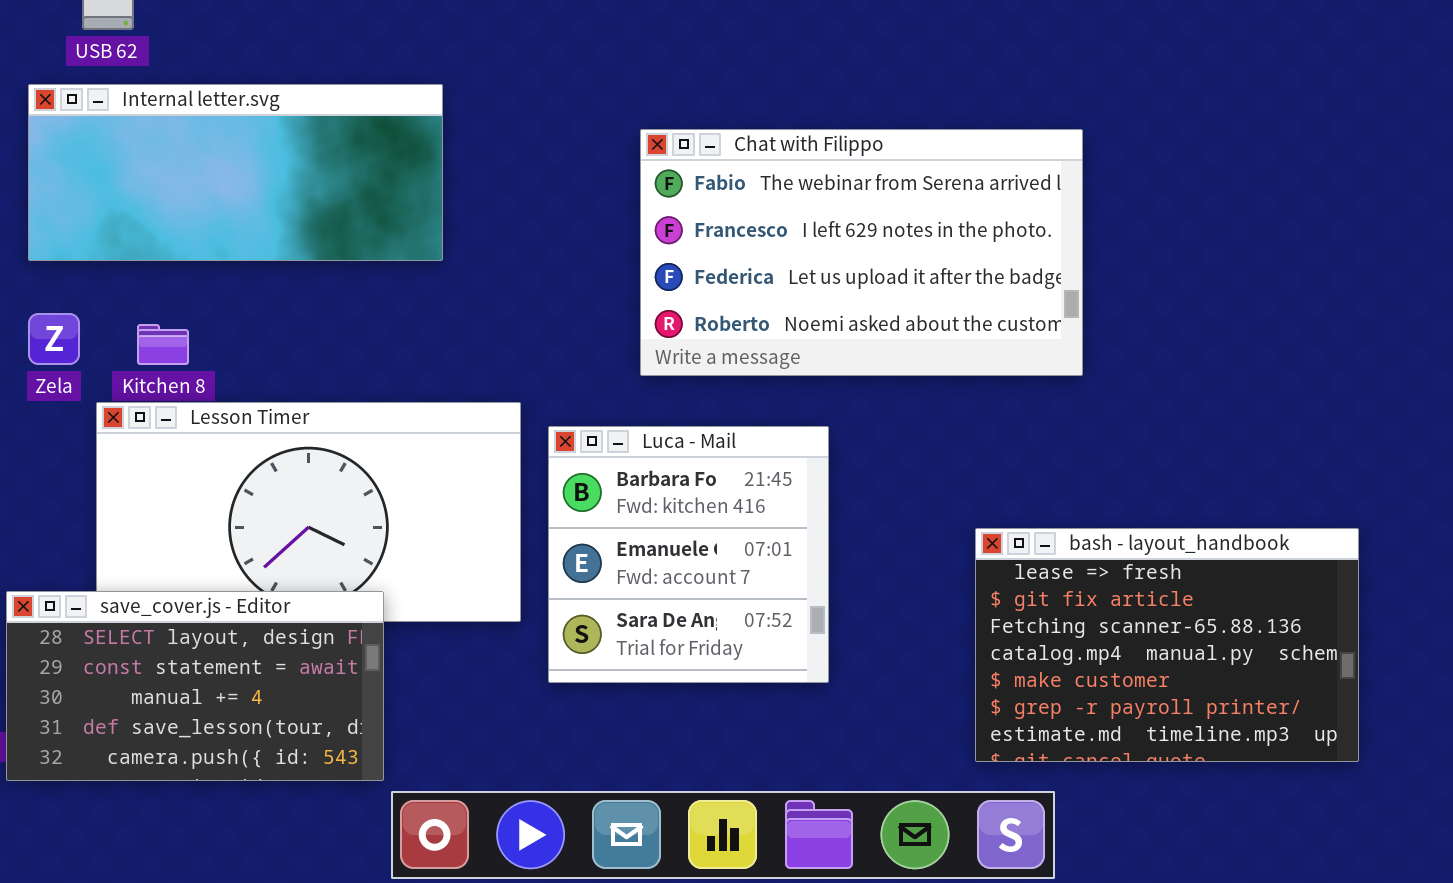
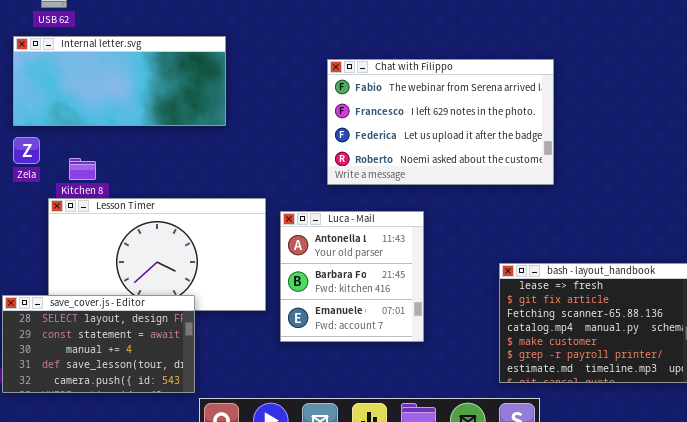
Zela: [28,313,80,365] -> [13,137,40,164], moved
Luca - Mail: [548,426,829,683] -> [280,211,424,342], scrolled up 1 row

